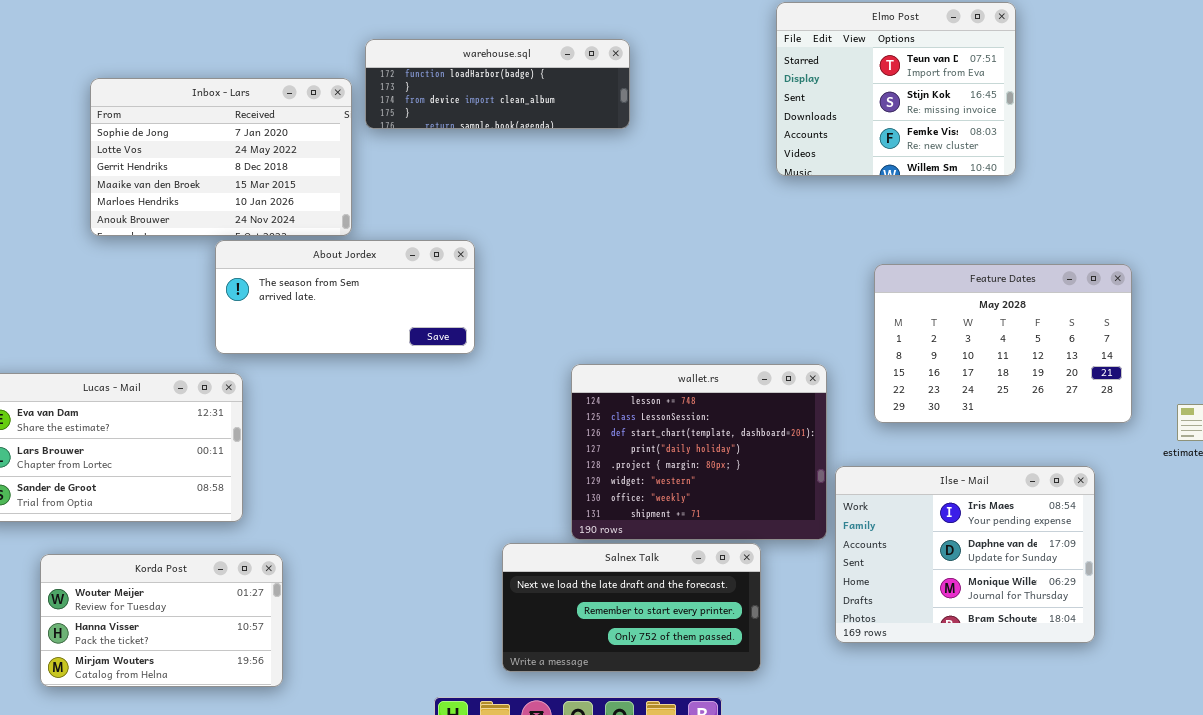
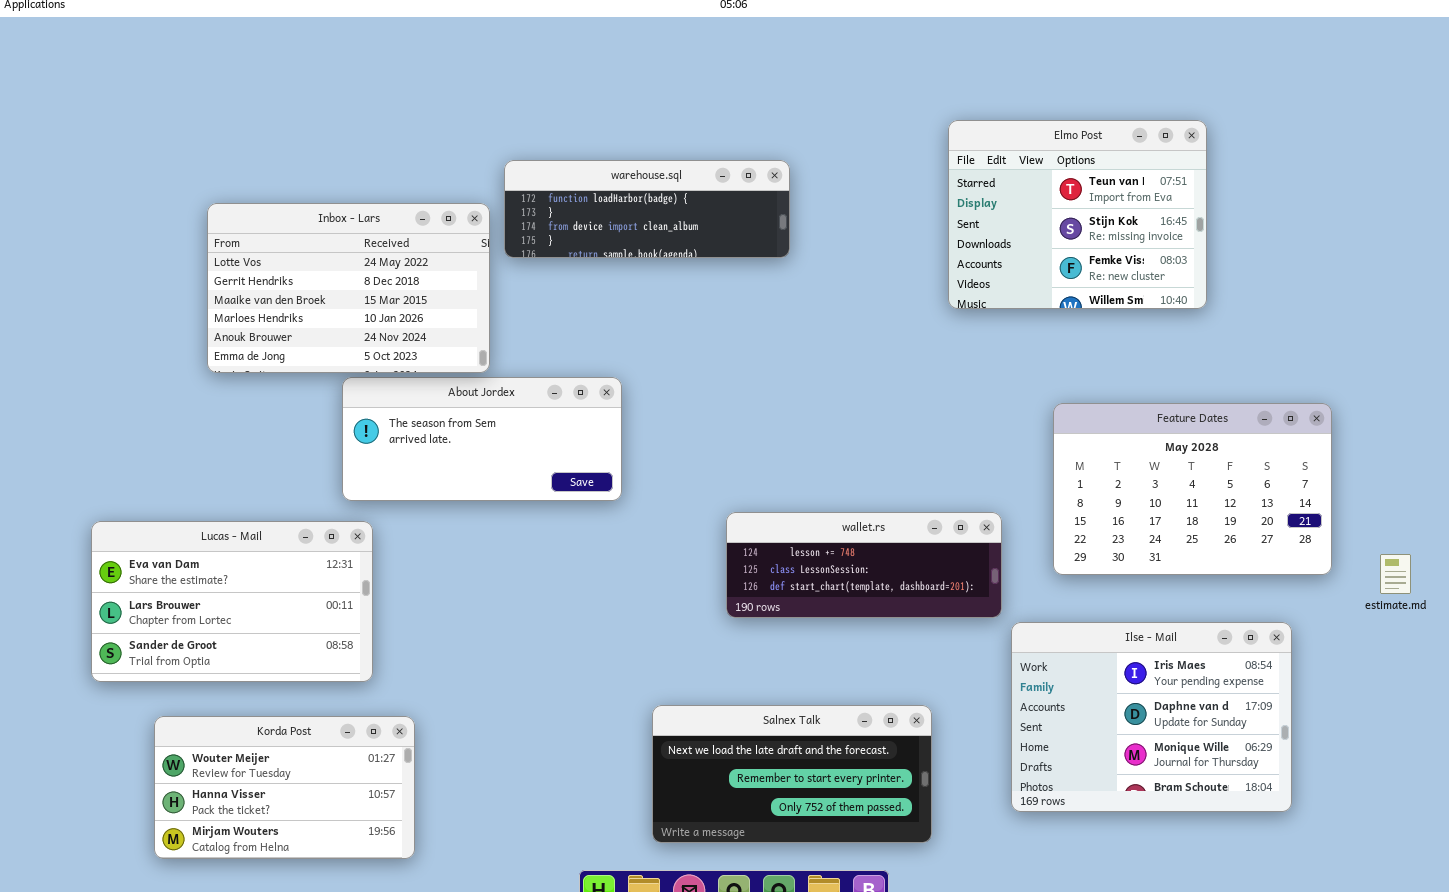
Inbox - Lars: [90,78,352,236] -> [207,203,490,373], scrolled down 1 row
wallet.rs: [571,364,827,540] -> [726,512,1002,618], resized

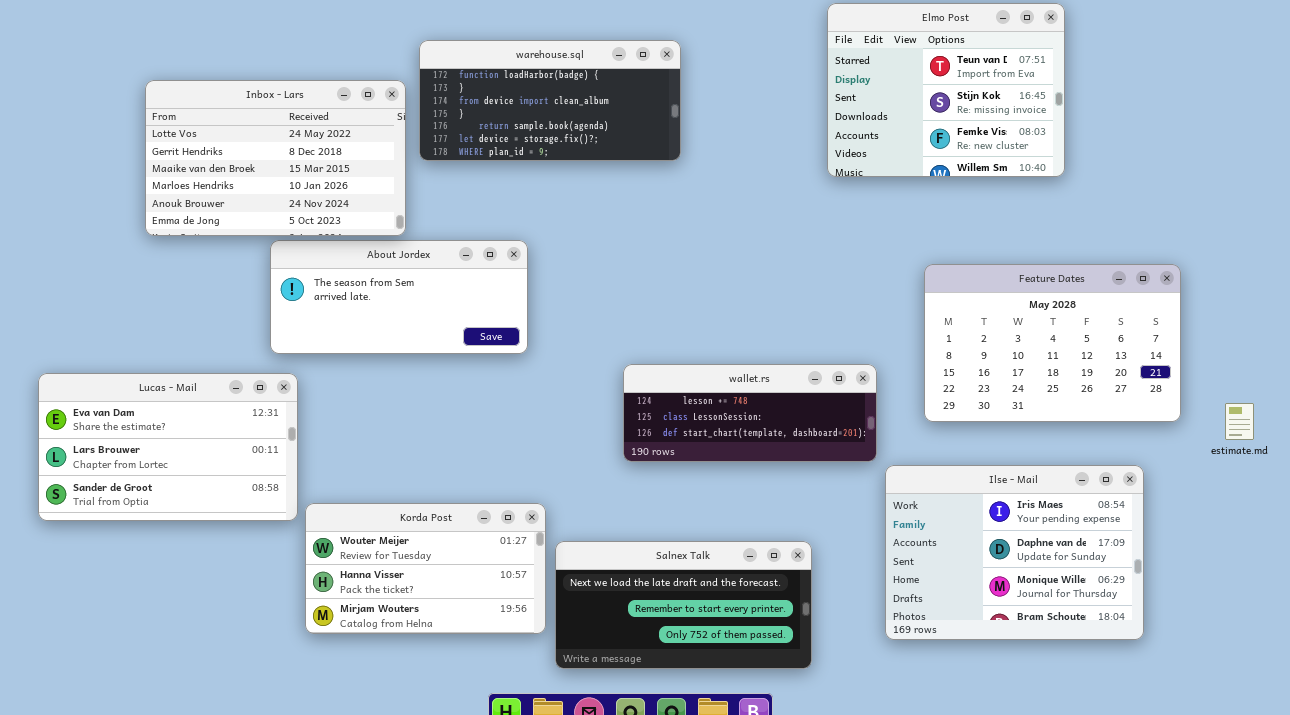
warehouse.sql: [504,160,790,258] -> [419,40,681,161], resized
Korda Post: [154,716,415,859] -> [305,503,546,634], moved

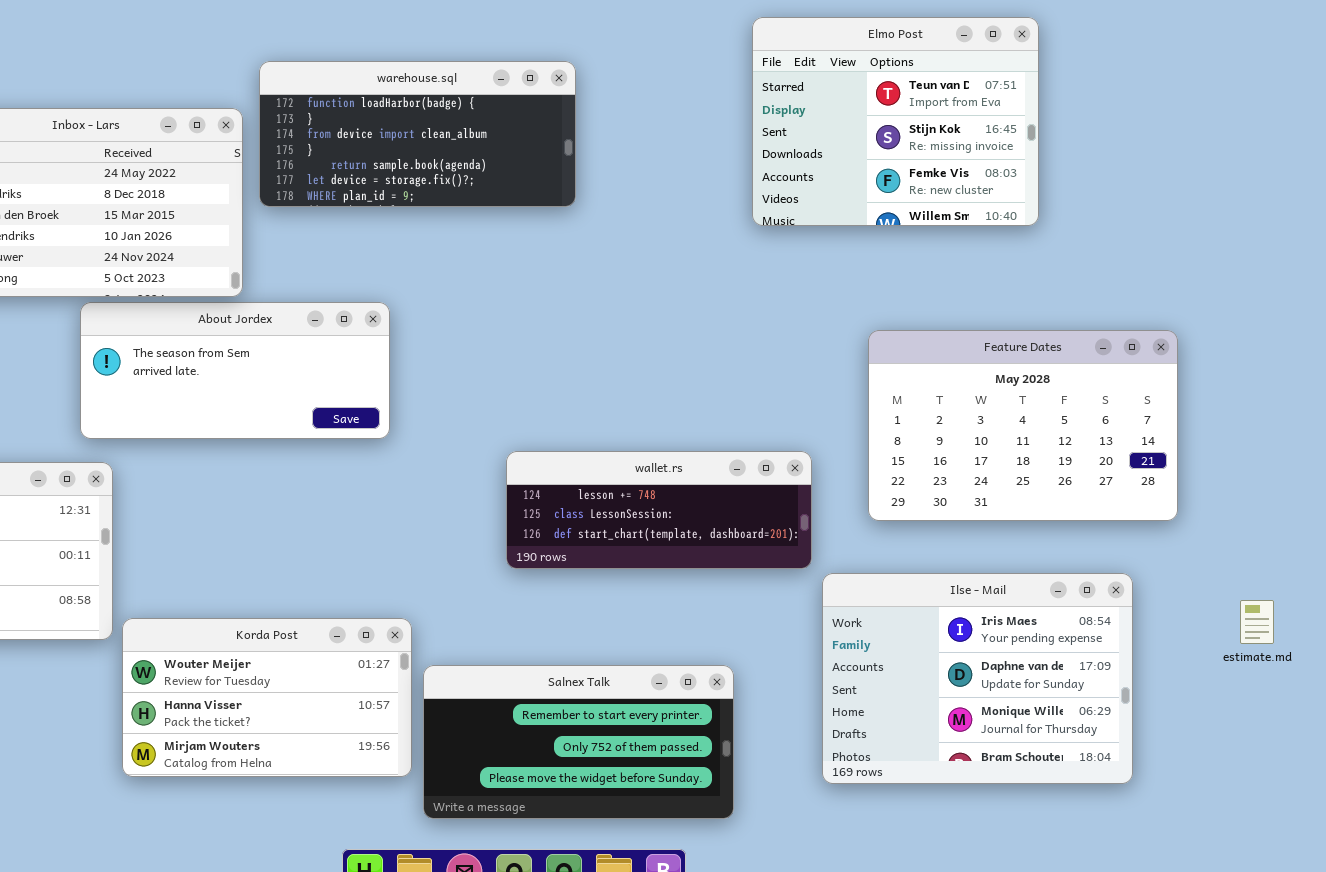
estimate.md: [1225,403,1254,440] -> [1240,600,1274,644], moved
Salnex Talk: [555,541,812,669] -> [423,665,734,819], scrolled down 1 row

